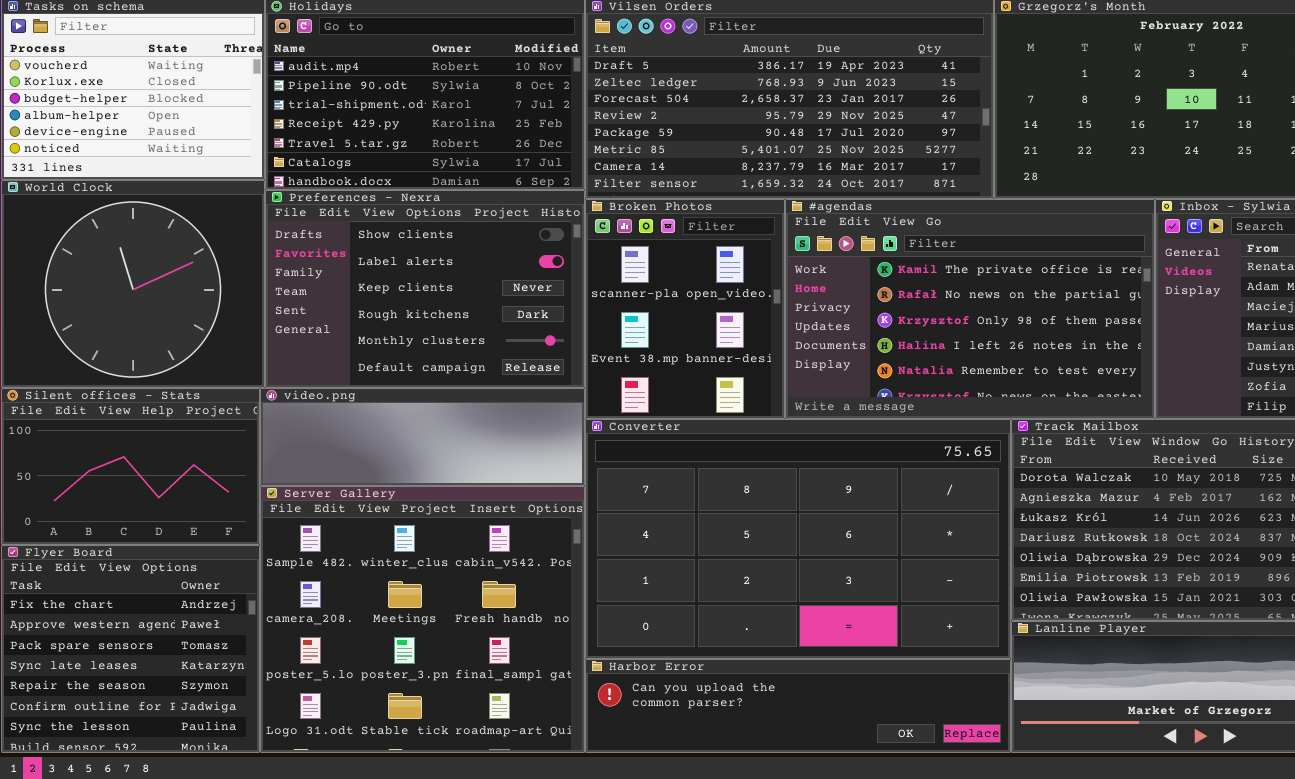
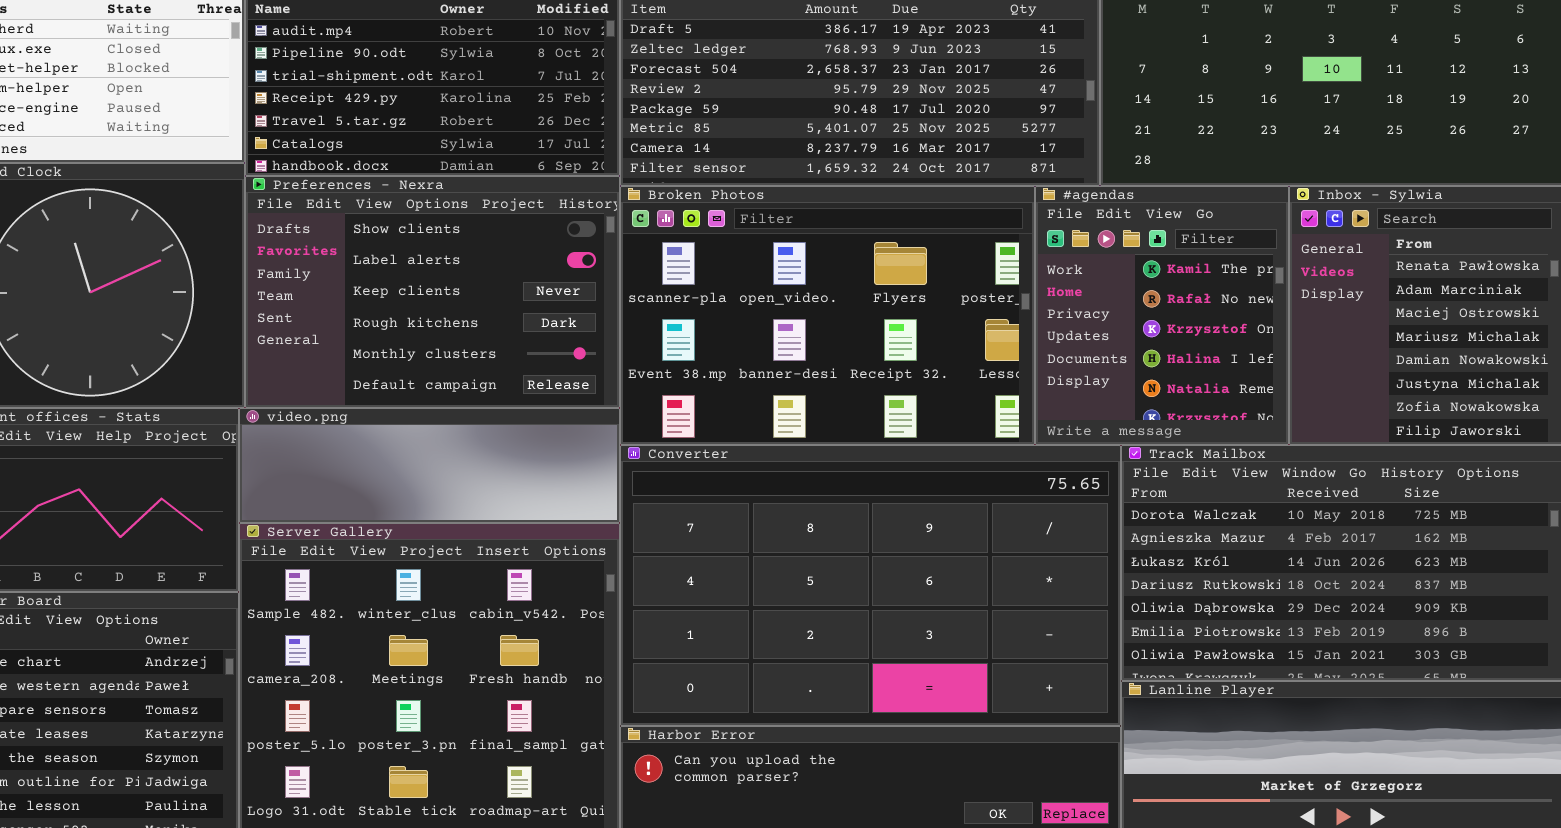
Broken Photos: [585,199,785,419] -> [620,186,1035,445], resized
#agendas: [785,199,1155,419] -> [1035,186,1289,445], resized

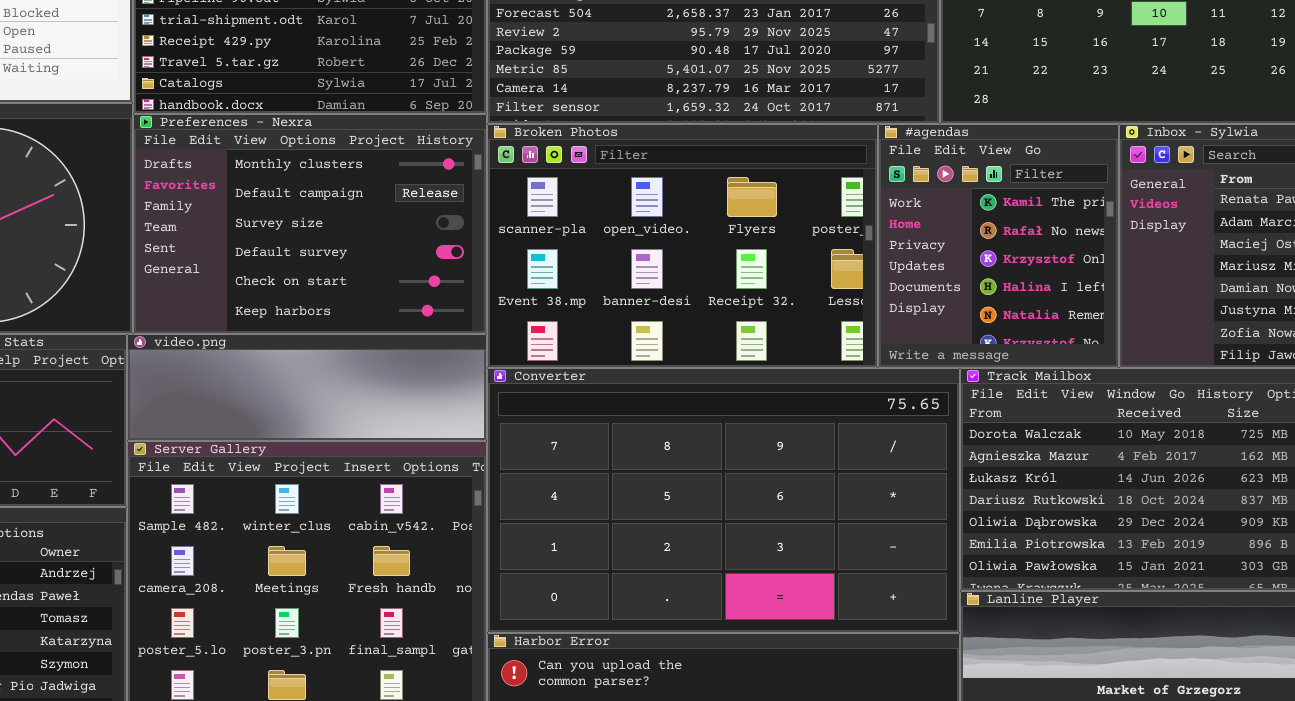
Preferences - Nexra: [245,176,620,408] -> [133,114,487,334], scrolled down 4 rows

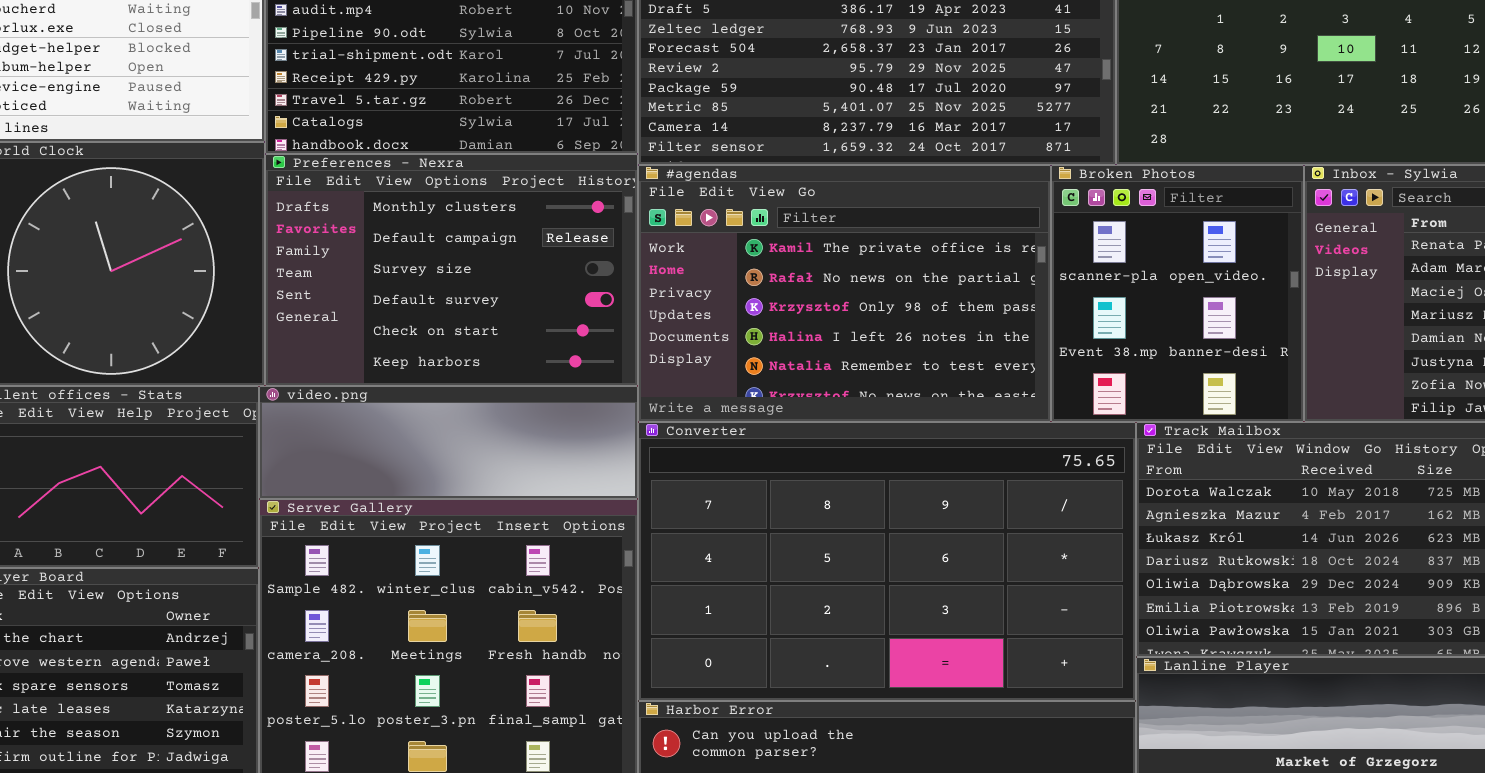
Broken Photos: [487,124,878,368] -> [1051,165,1304,422], moved, resized
#agendas: [878,124,1119,368] -> [638,165,1051,422], moved, resized

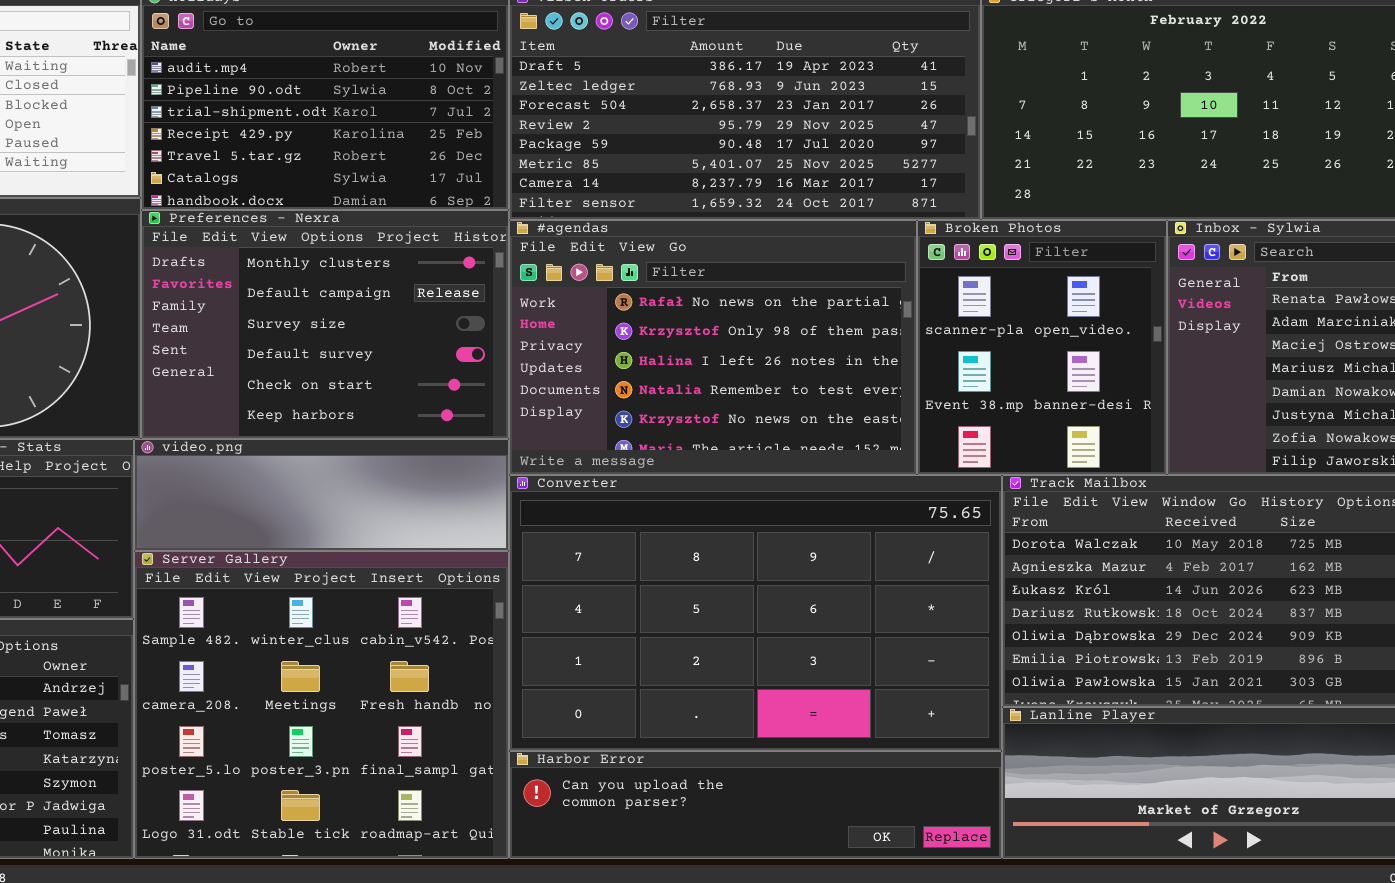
#agendas: [638,165,1051,422] -> [509,220,917,475], scrolled down 1 row

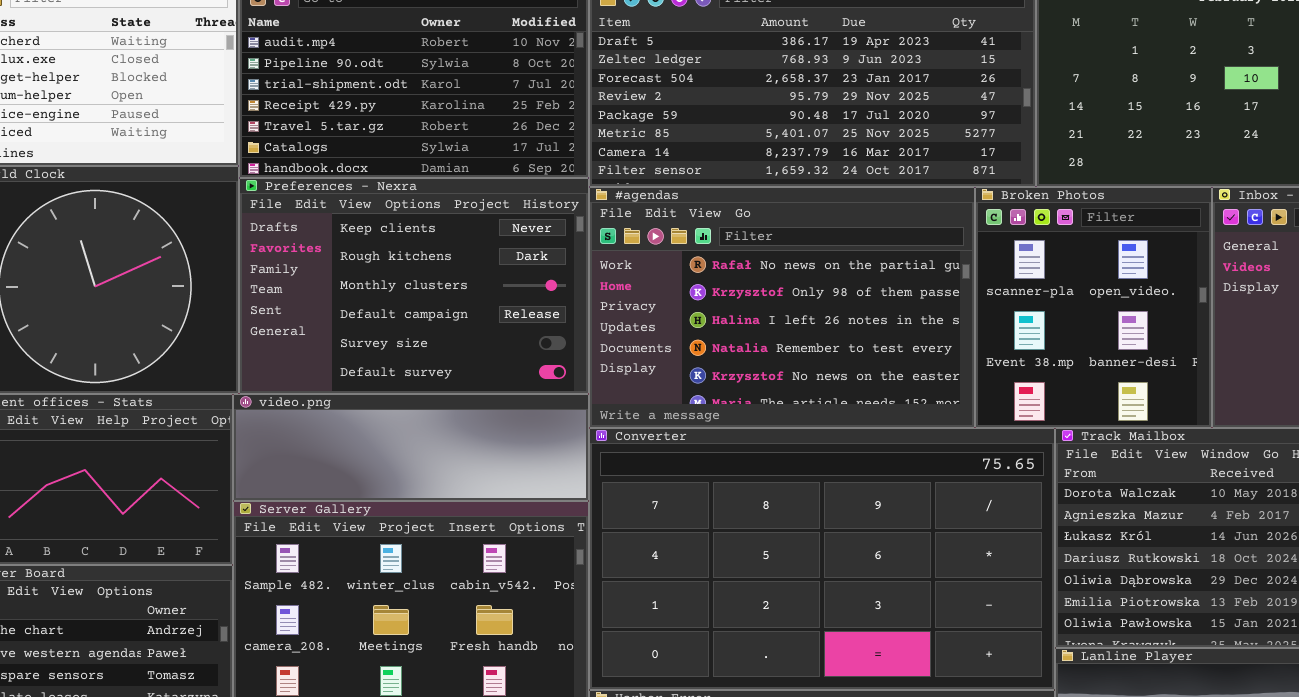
Preferences - Nexra: [141,210,509,439] -> [239,178,589,394], scrolled up 2 rows

